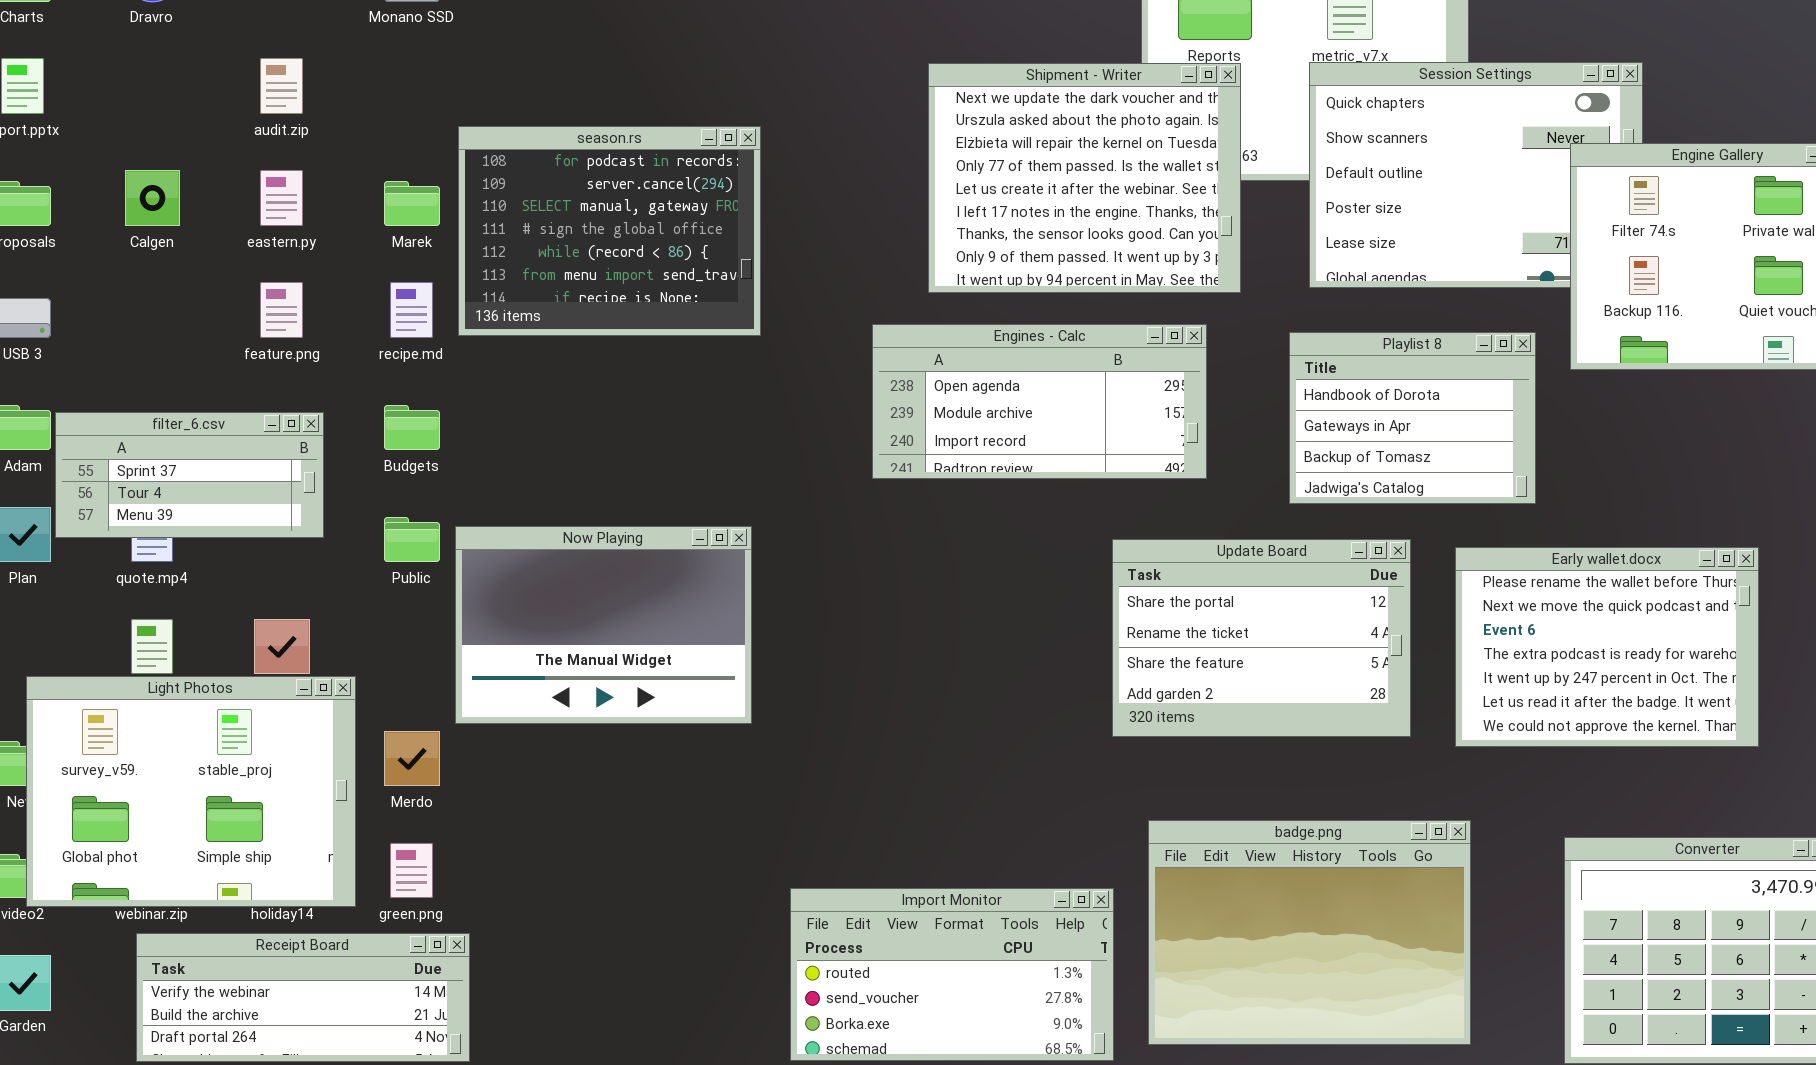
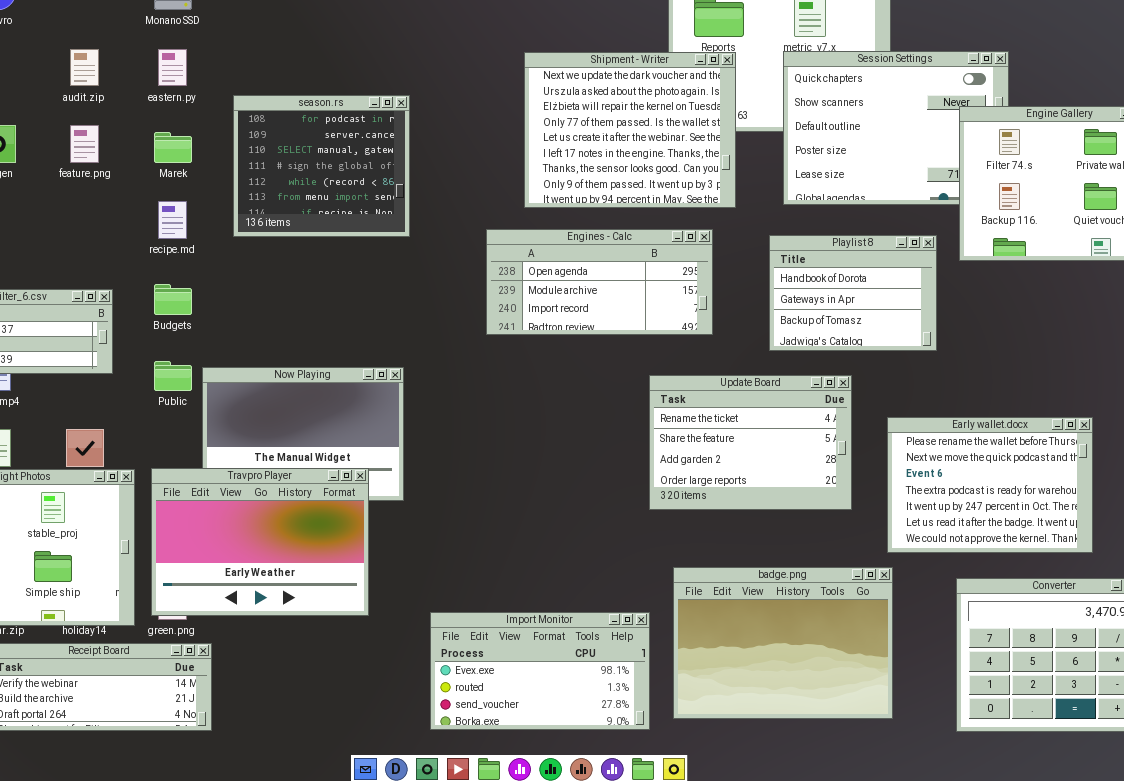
season.rs: [458,126,761,336] -> [233,95,410,237], resized
eastern.py: [260,170,303,226] -> [158,49,187,86], moved
feature.png: [260,282,303,338] -> [70,125,99,163], moved
Update Board: [1112,539,1411,737] -> [649,375,852,510], scrolled down 1 row
Early wallet.docx: [1455,547,1759,747] -> [887,417,1093,553], moved
Travpro Player: none -> [151,468,369,616], opened
Import Monitor: [790,888,1114,1061] -> [430,612,650,730], scrolled up 1 row

